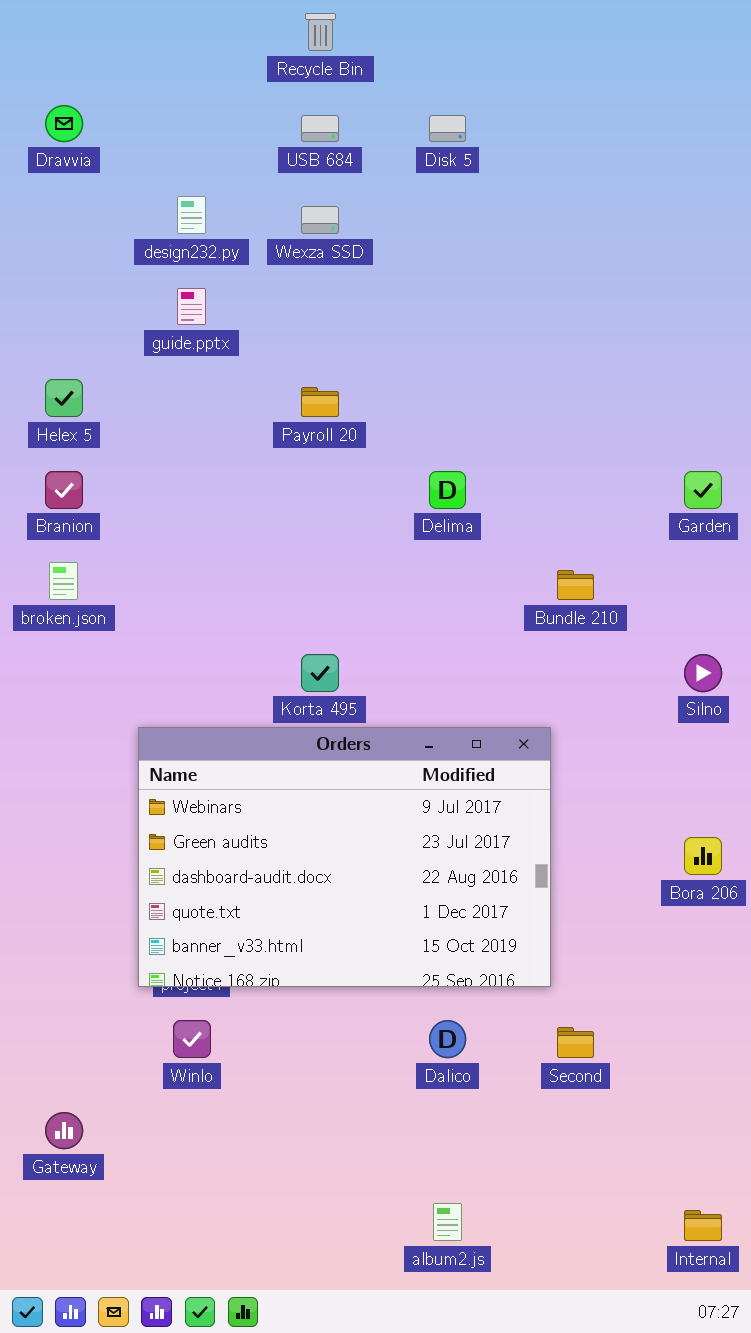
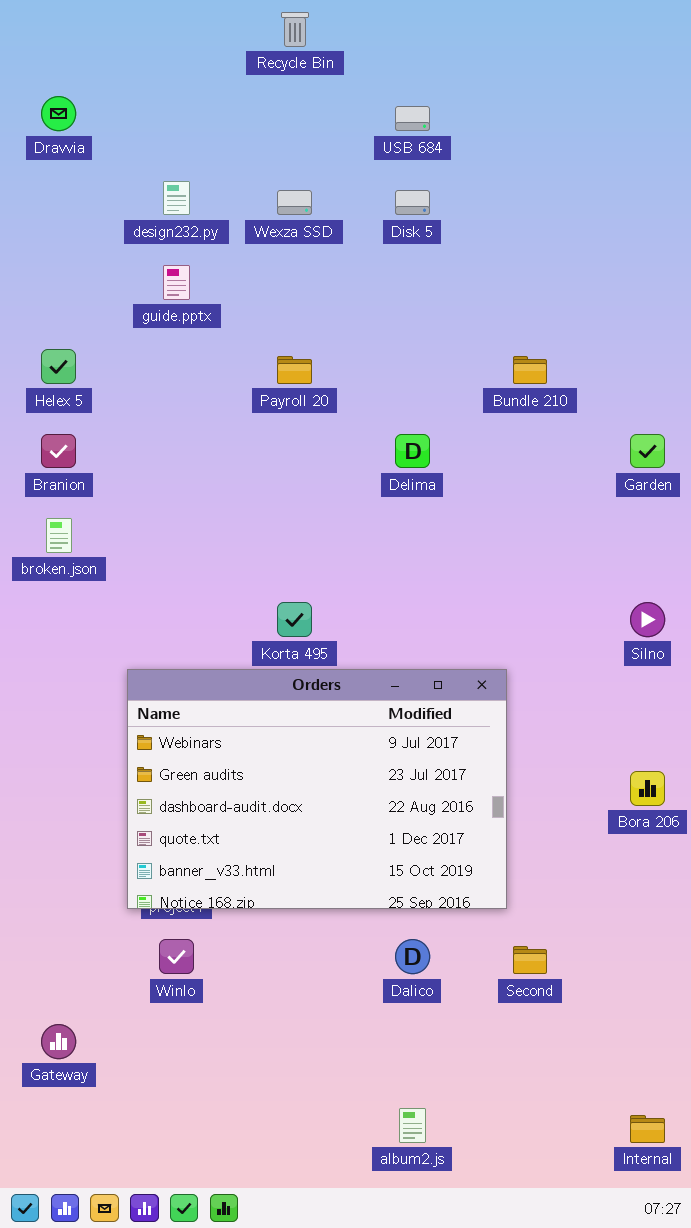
USB 684: [301,115,339,142] -> [395,106,430,131], moved
Disk 5: [429,115,466,142] -> [395,190,430,215], moved
Bundle 210: [557,570,594,600] -> [513,356,547,384], moved

